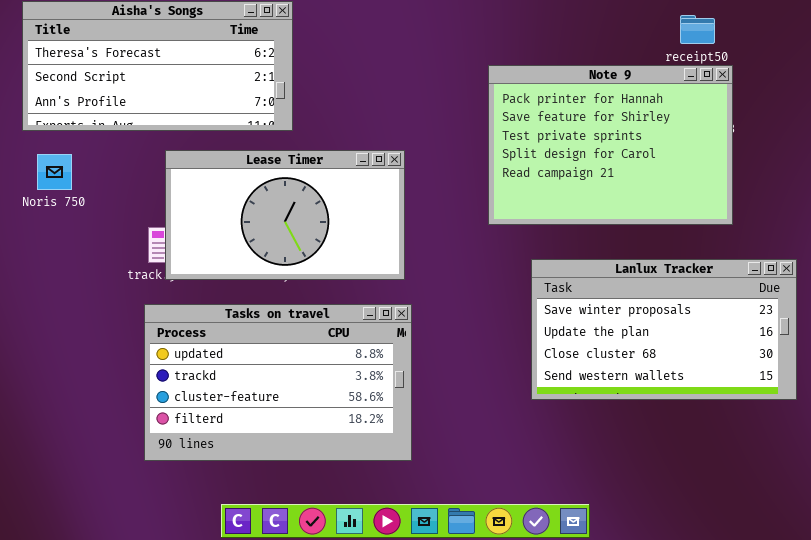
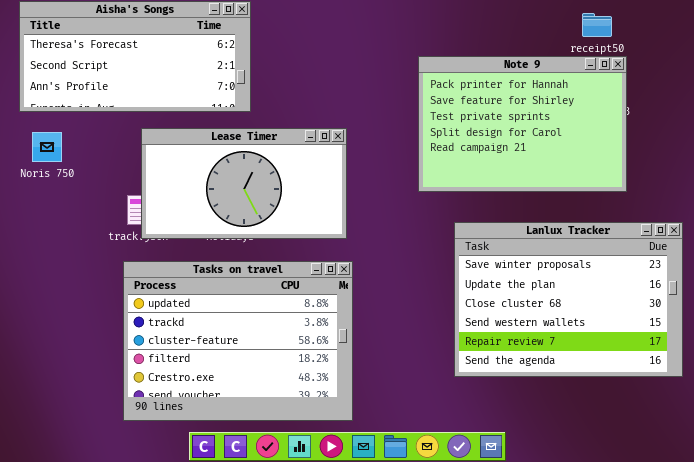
Lanlux Tracker: [531,259,797,400] -> [454,222,683,377], resized
Tasks on travel: [144,304,412,461] -> [123,261,353,421], resized

